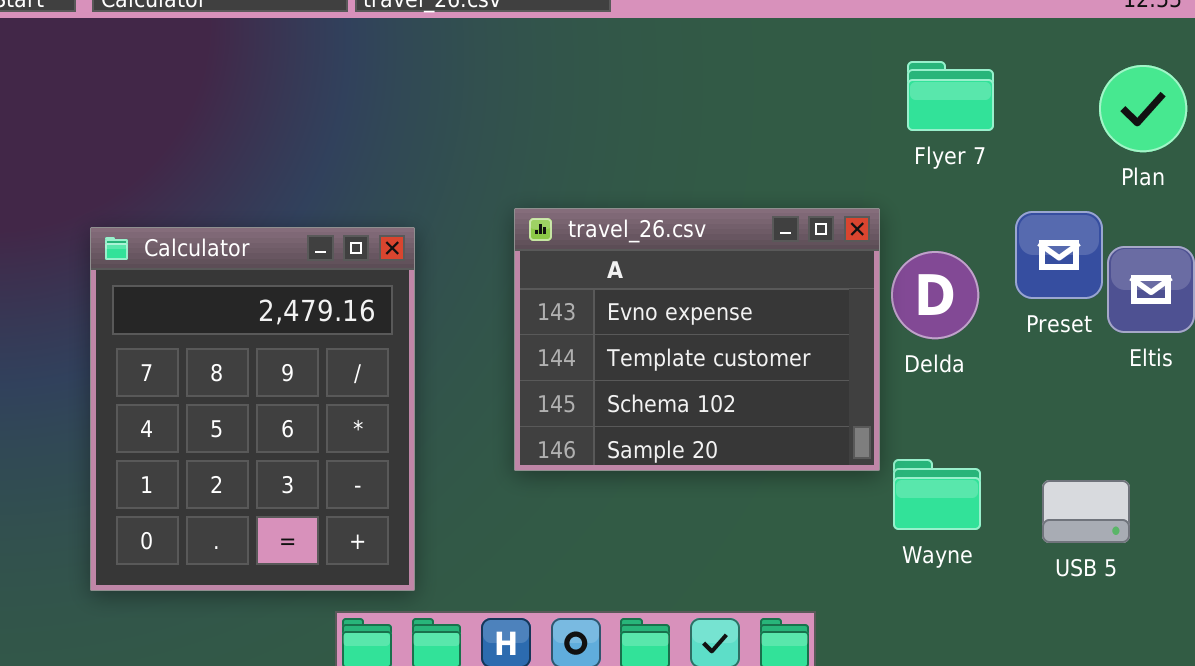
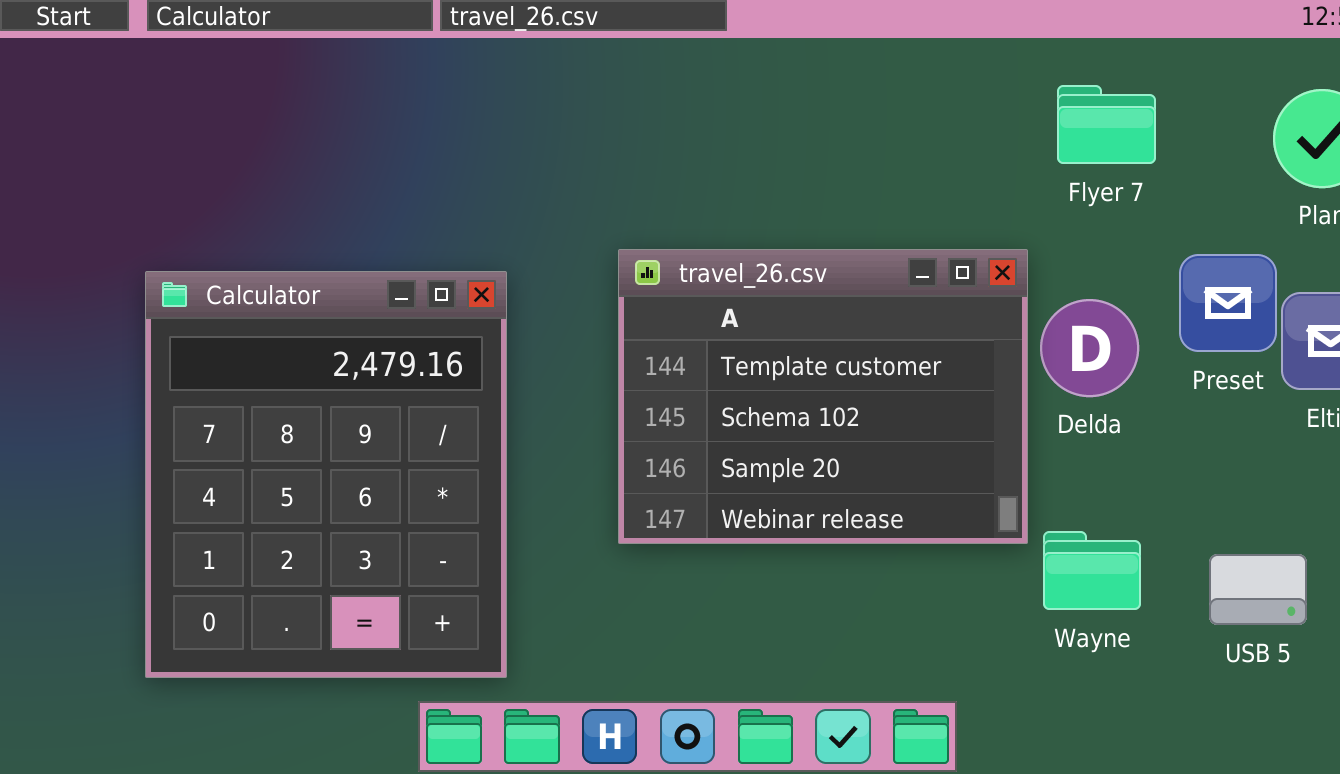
travel_26.csv: [514,208,880,471] -> [618,249,1028,544], scrolled down 1 row

